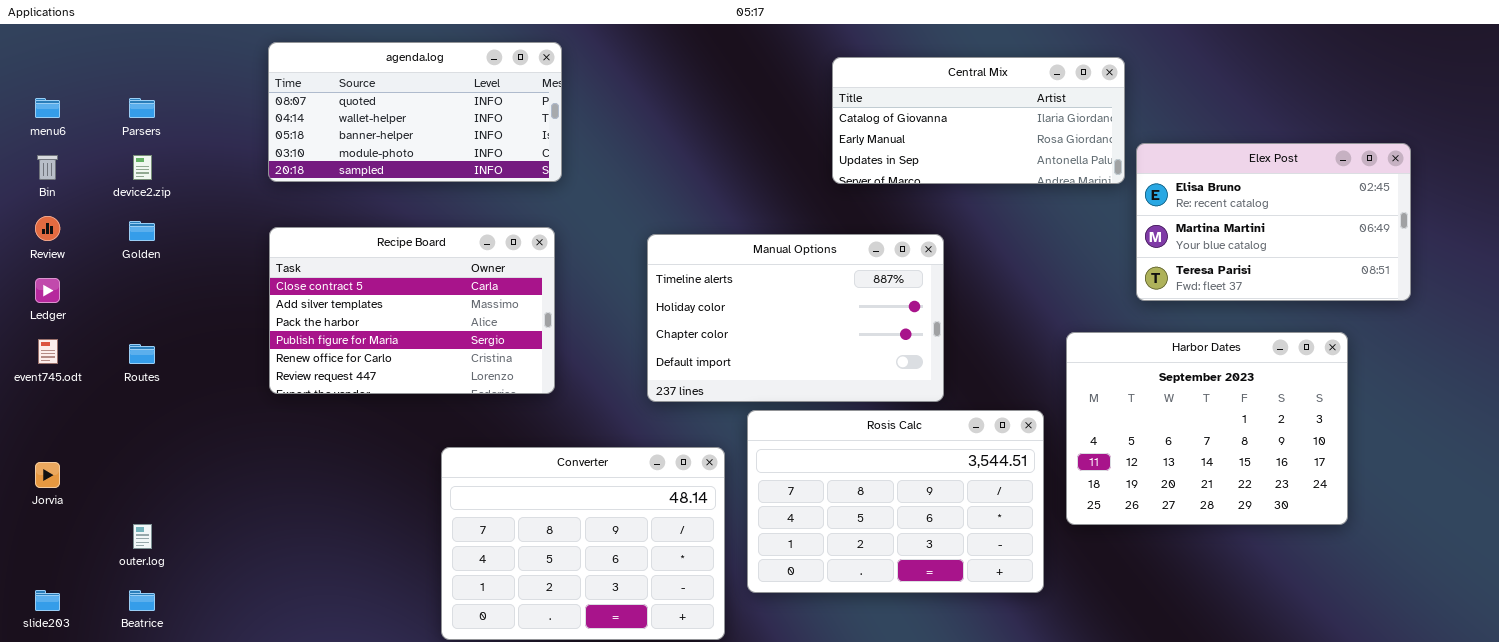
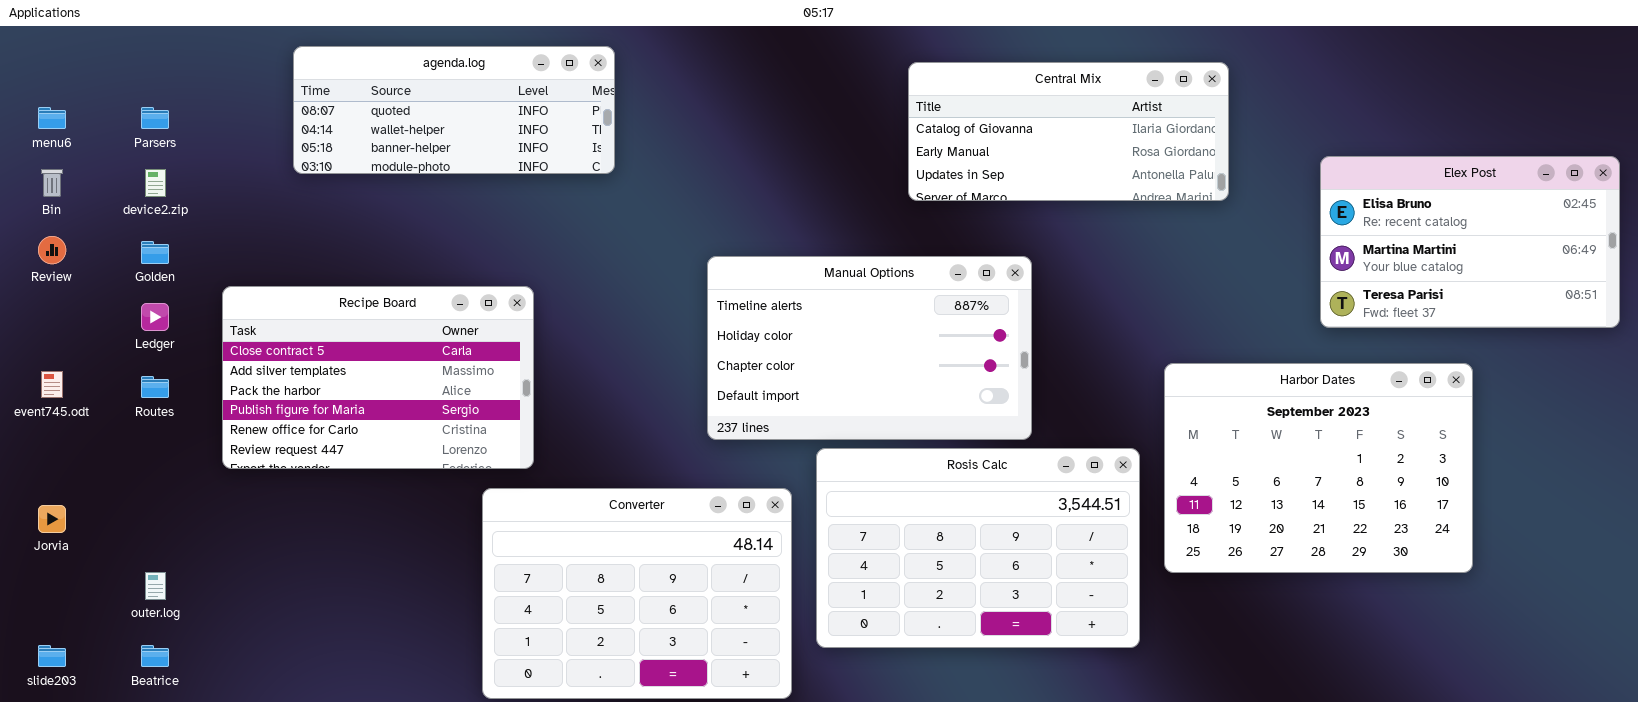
agenda.log: [268,42,562,182] -> [293,46,615,174], resized
Elex Post: [1136,143,1411,301] -> [1320,156,1620,328], moved
Recipe Board: [269,227,555,394] -> [222,286,534,469], moved
Ledger: [35,278,60,303] -> [141,303,169,331], moved

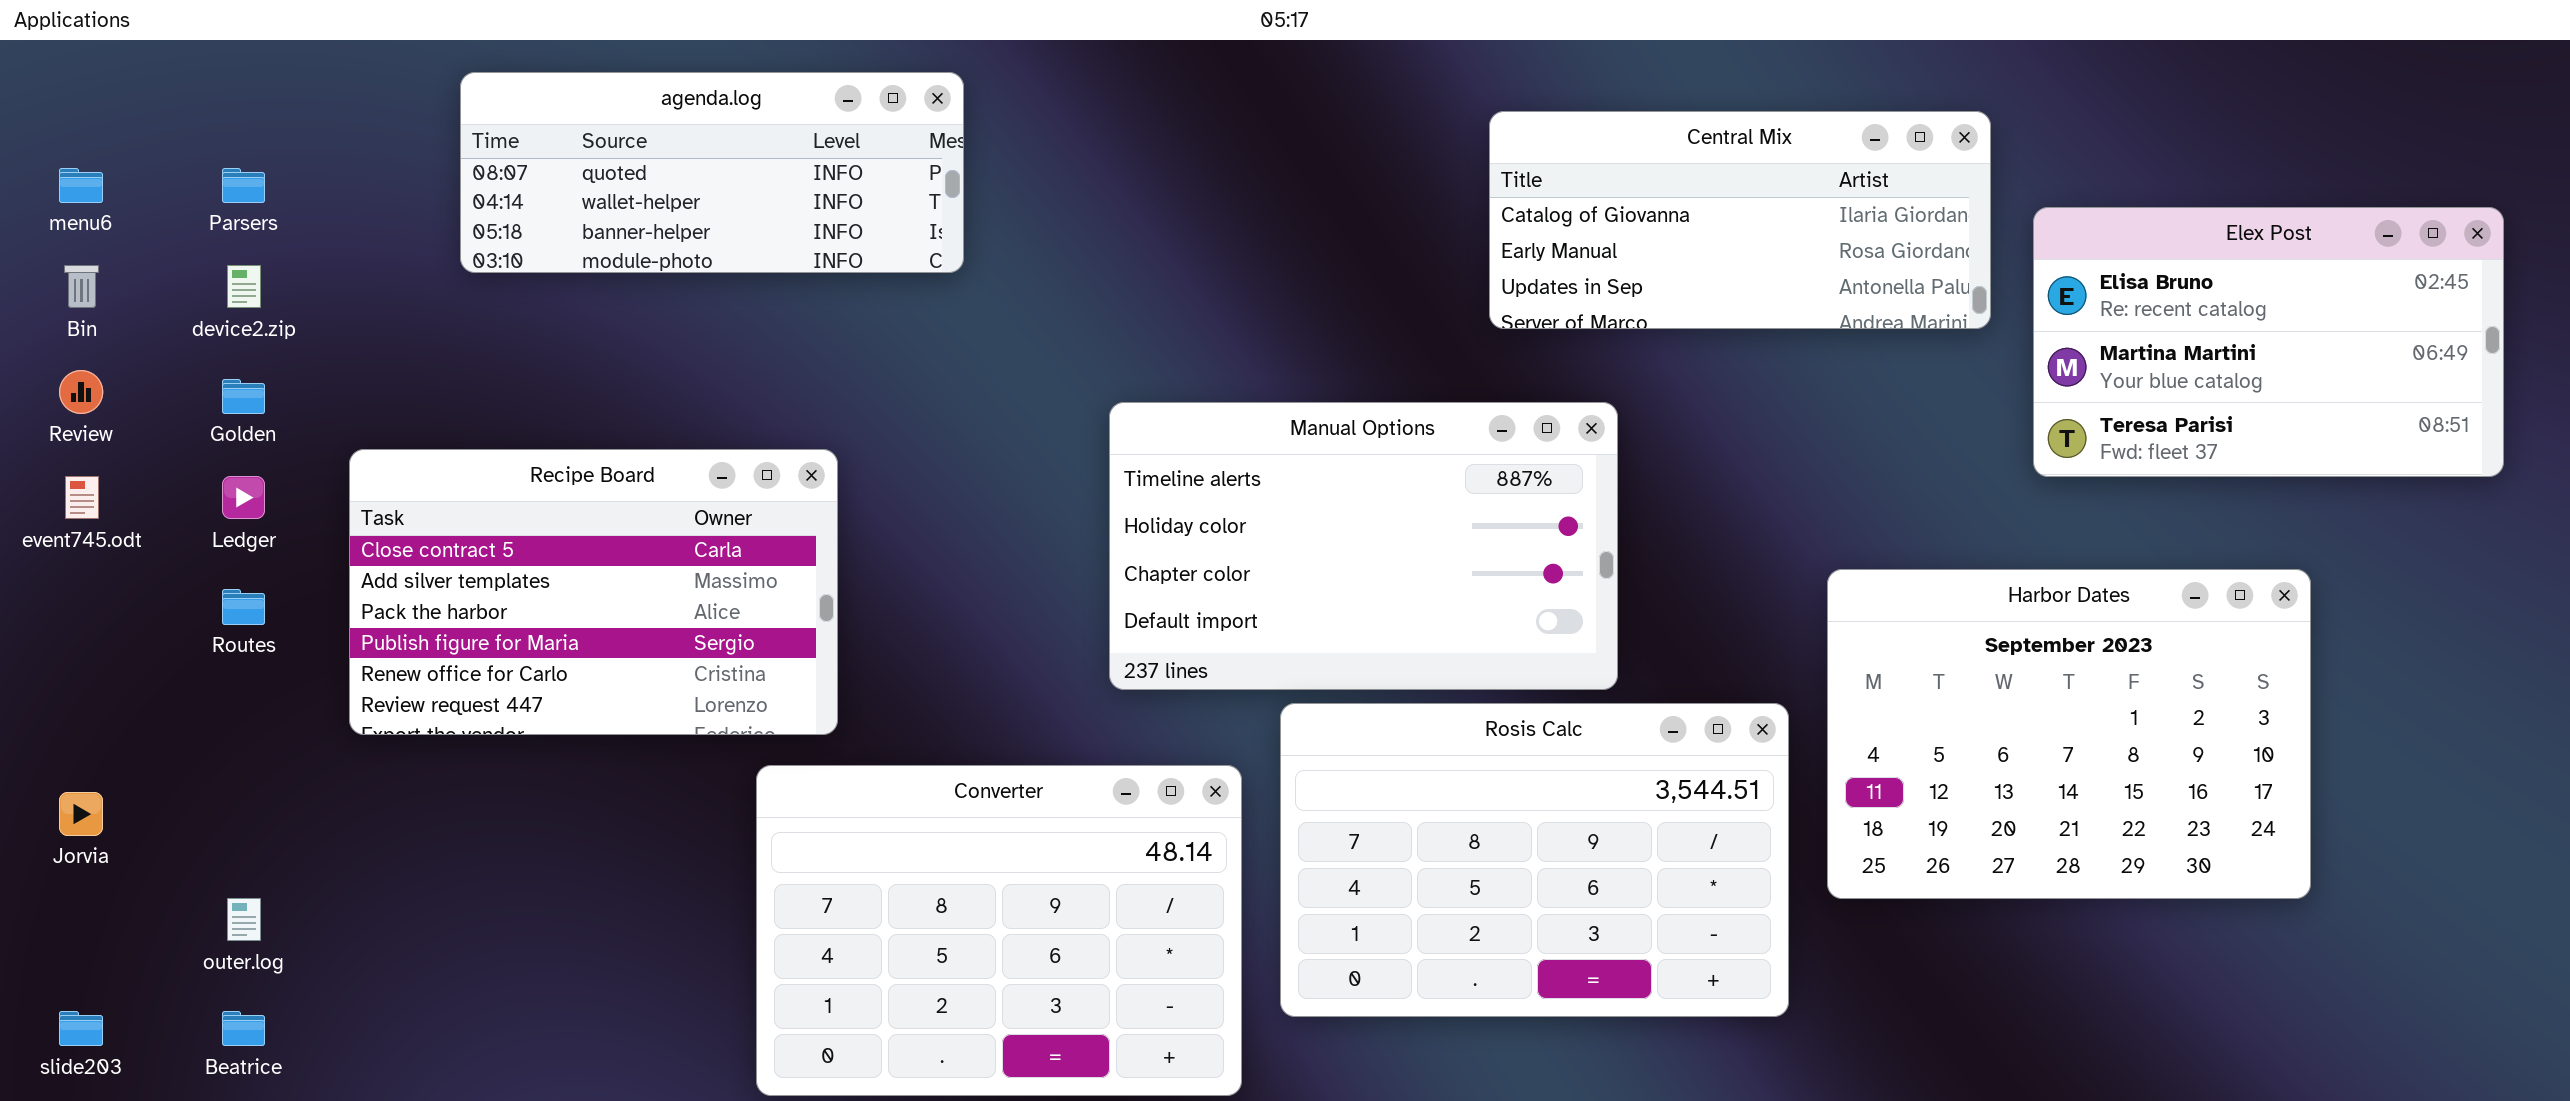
Central Mix: [908,62,1229,201] -> [1489,111,1991,329], moved
Elex Post: [1320,156,1620,328] -> [2033,207,2504,477], moved
event745.odt: [41,371,63,398] -> [65,476,99,519], moved

